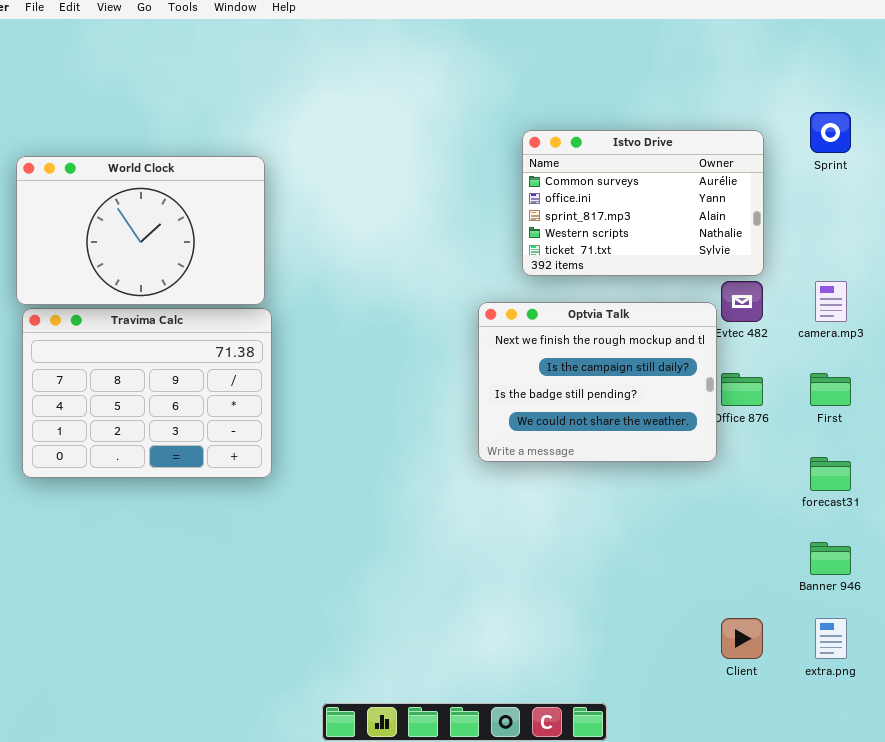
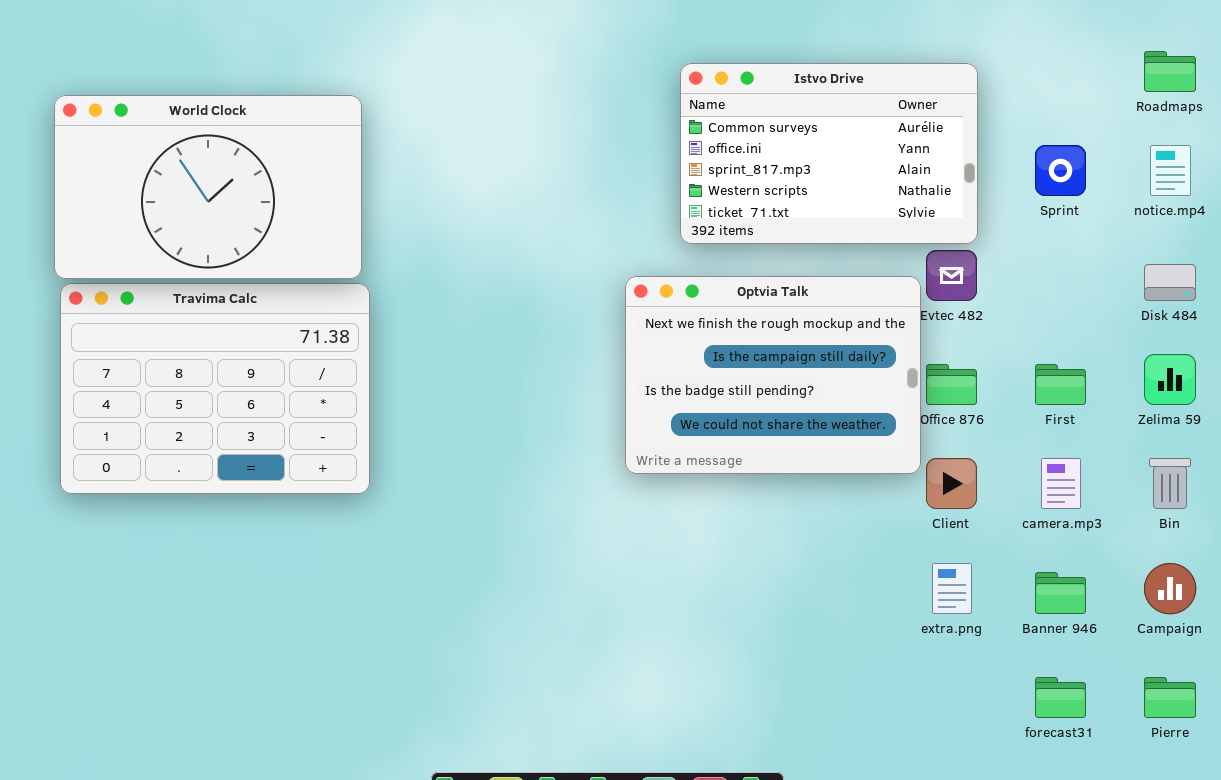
Sprint: [810,112,851,153] -> [1035,145,1086,196], moved
camera.mp3: [815,281,847,322] -> [1041,458,1081,509], moved
forecast31: [810,457,851,491] -> [1035,677,1086,718], moved
Client: [721,618,763,659] -> [926,458,977,509], moved
extra.png: [815,618,847,659] -> [932,563,972,614], moved

